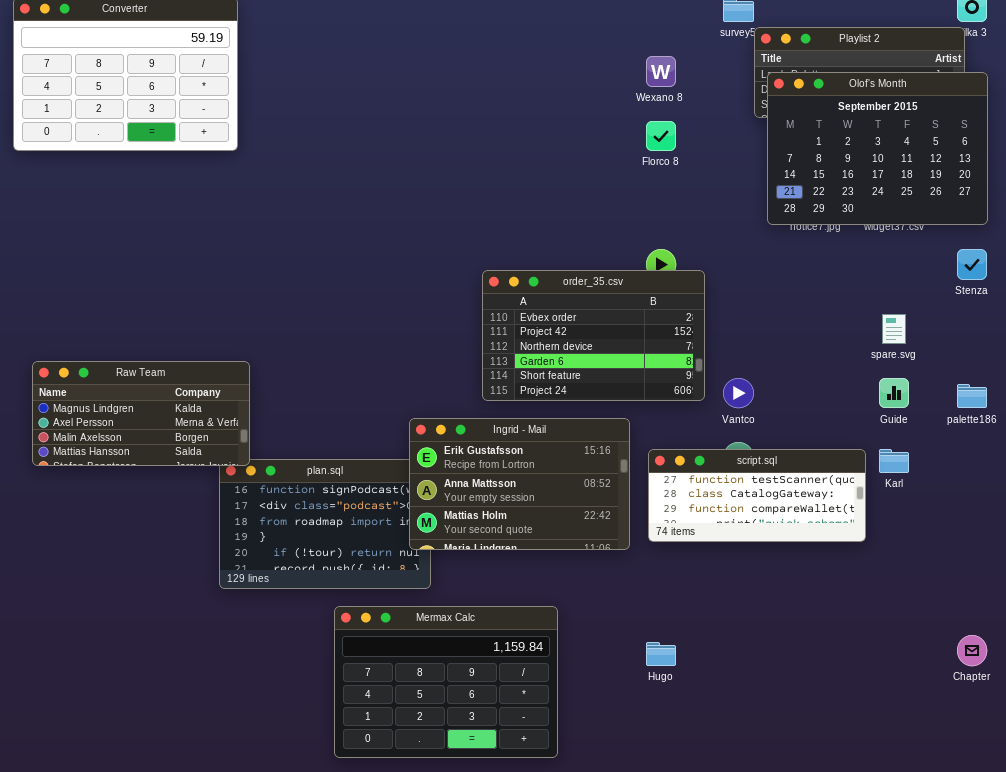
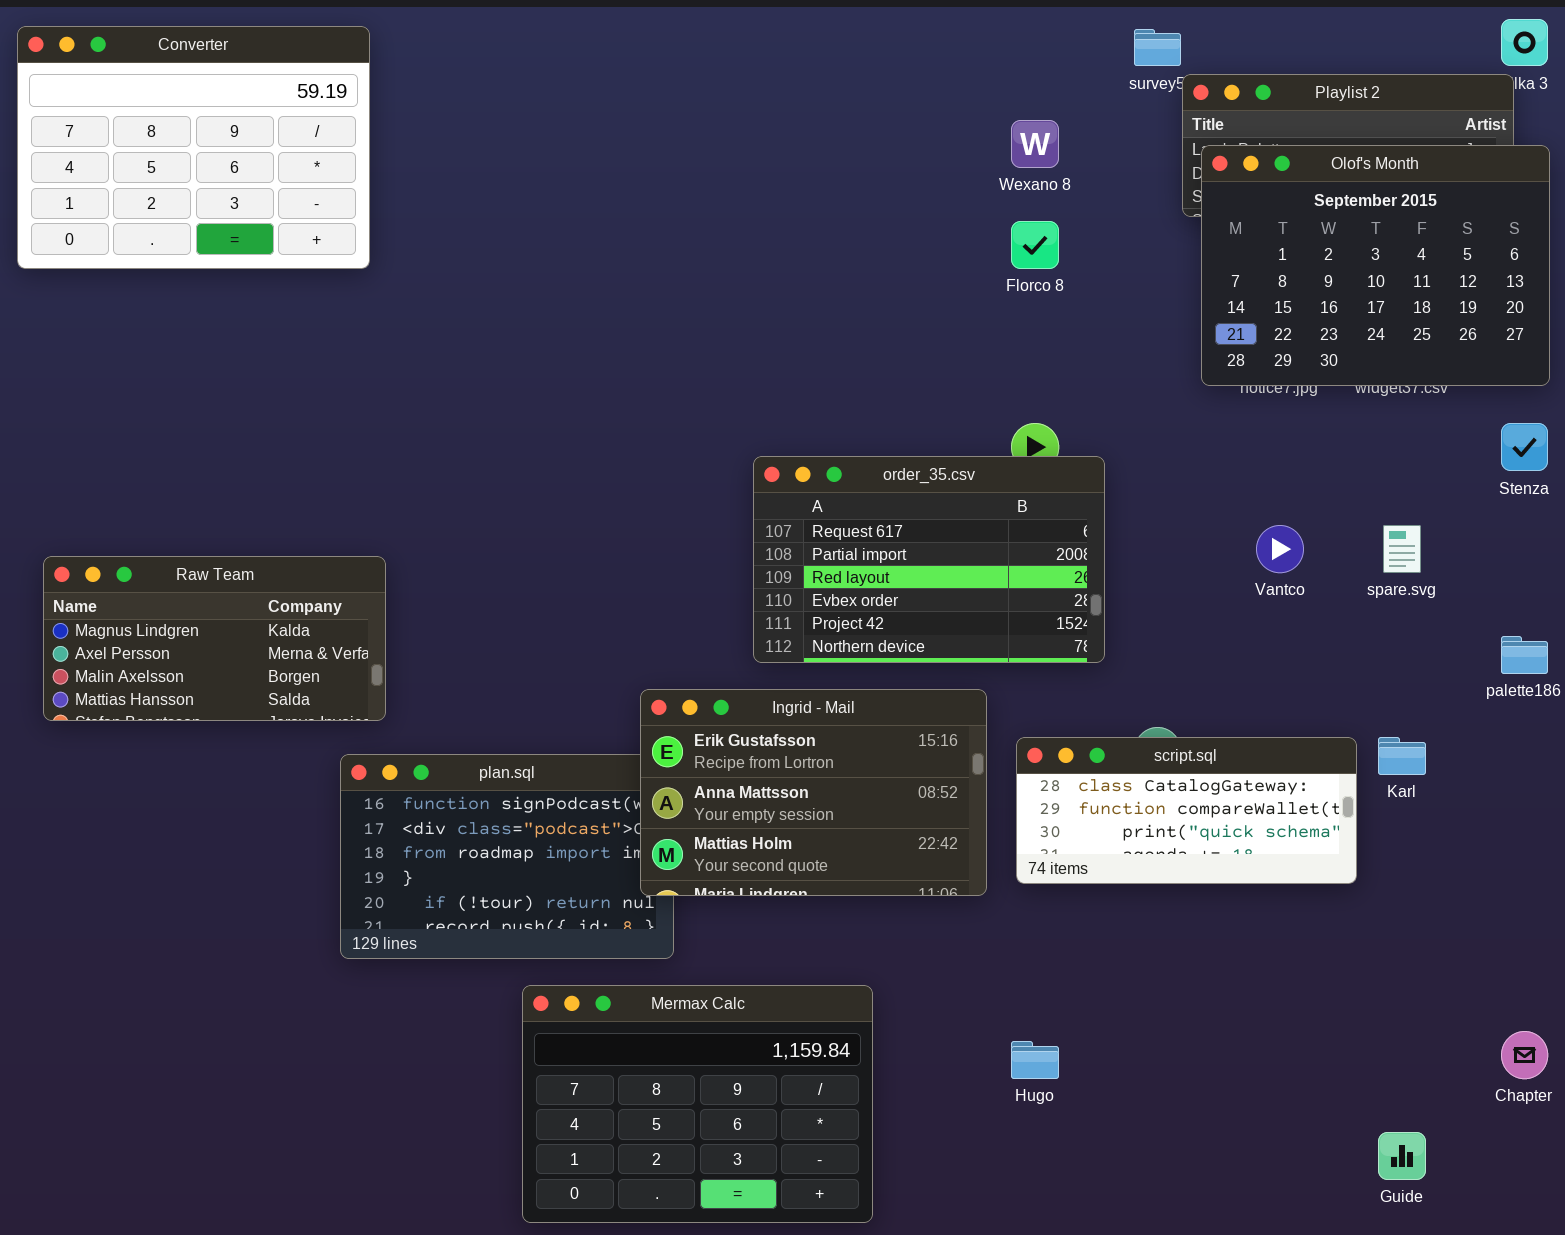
order_35.csv: [482,270,705,401] -> [753,456,1105,663], scrolled up 3 rows
Raw Team: [32,361,250,466] -> [43,556,386,721], moved
Vantco: [723,378,754,408] -> [1256,525,1304,573], moved
Guide: [879,378,909,408] -> [1378,1132,1426,1180], moved
script.sql: [648,449,866,542] -> [1016,737,1357,884], scrolled down 1 row

